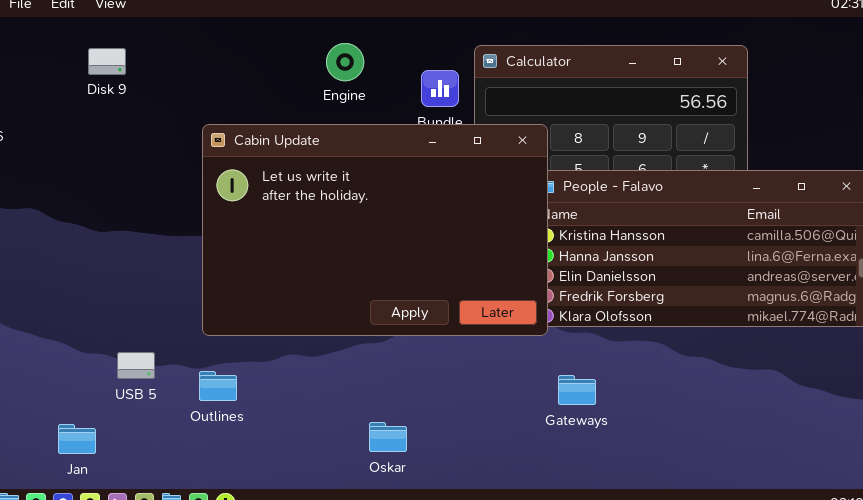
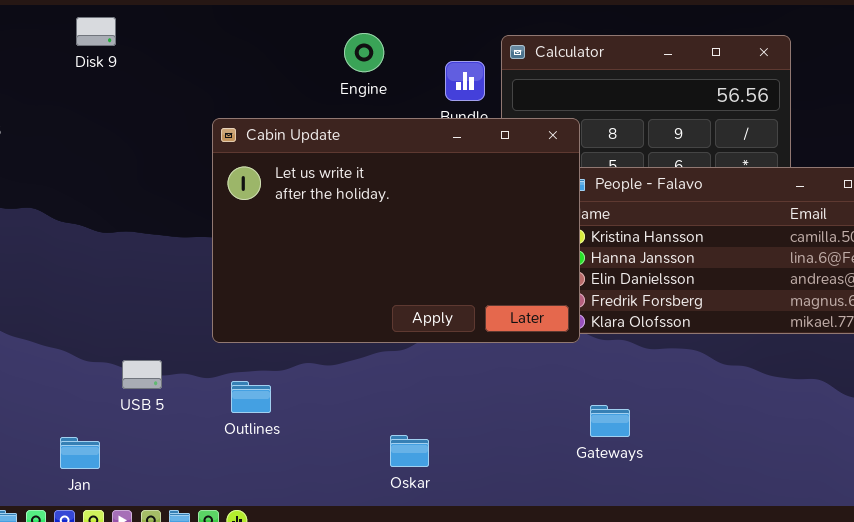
Disk 9: [88,48,126,75] -> [76,17,116,46], moved
Outlines: [199,371,237,401] -> [231,381,271,413], moved
Gateways: [558,375,596,405] -> [590,405,630,437], moved

